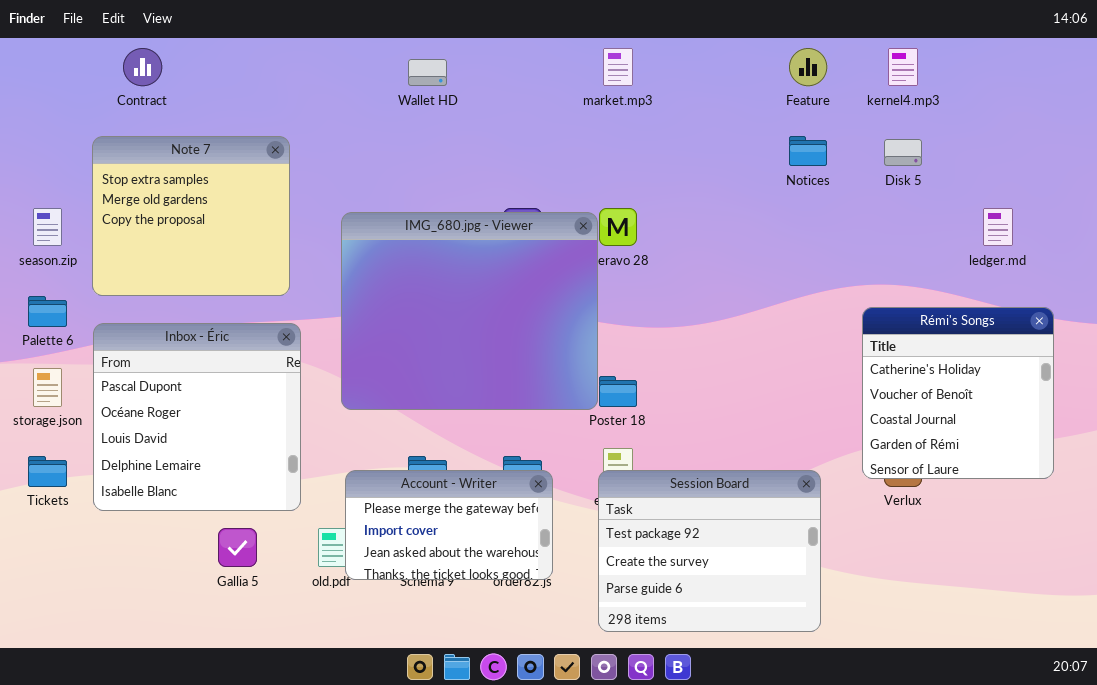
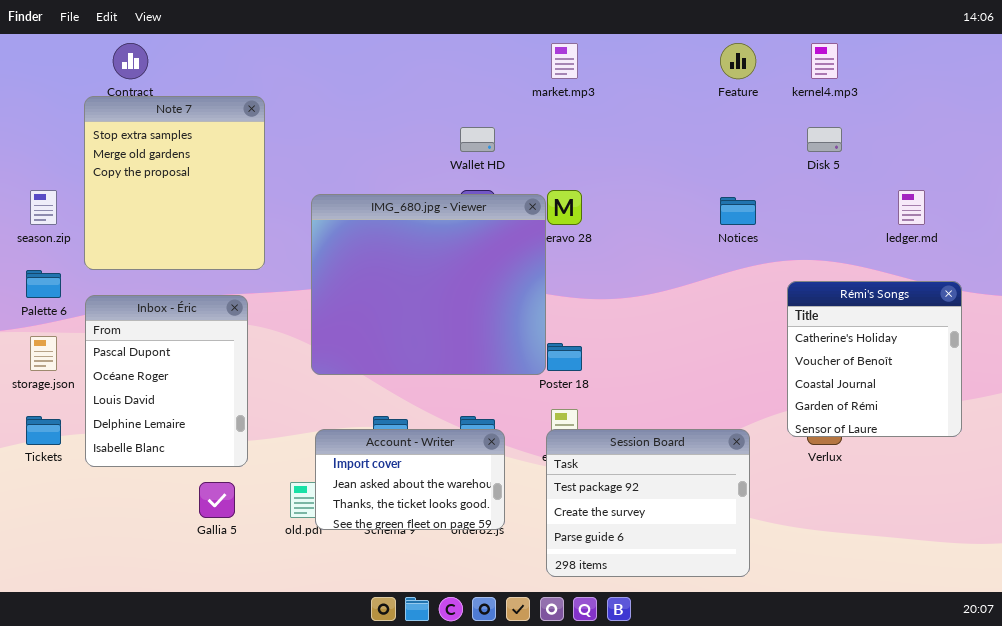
Wallet HD: [408,59,447,86] -> [460,127,495,152], moved
Note 7: [92,136,290,296] -> [84,96,265,270], resized
Notices: [789,136,827,166] -> [720,197,756,225], moved
Inbox - Éric: [93,323,301,511] -> [85,295,248,467], resized
Account - Writer: [345,470,553,580] -> [315,429,505,530], scrolled down 1 row

